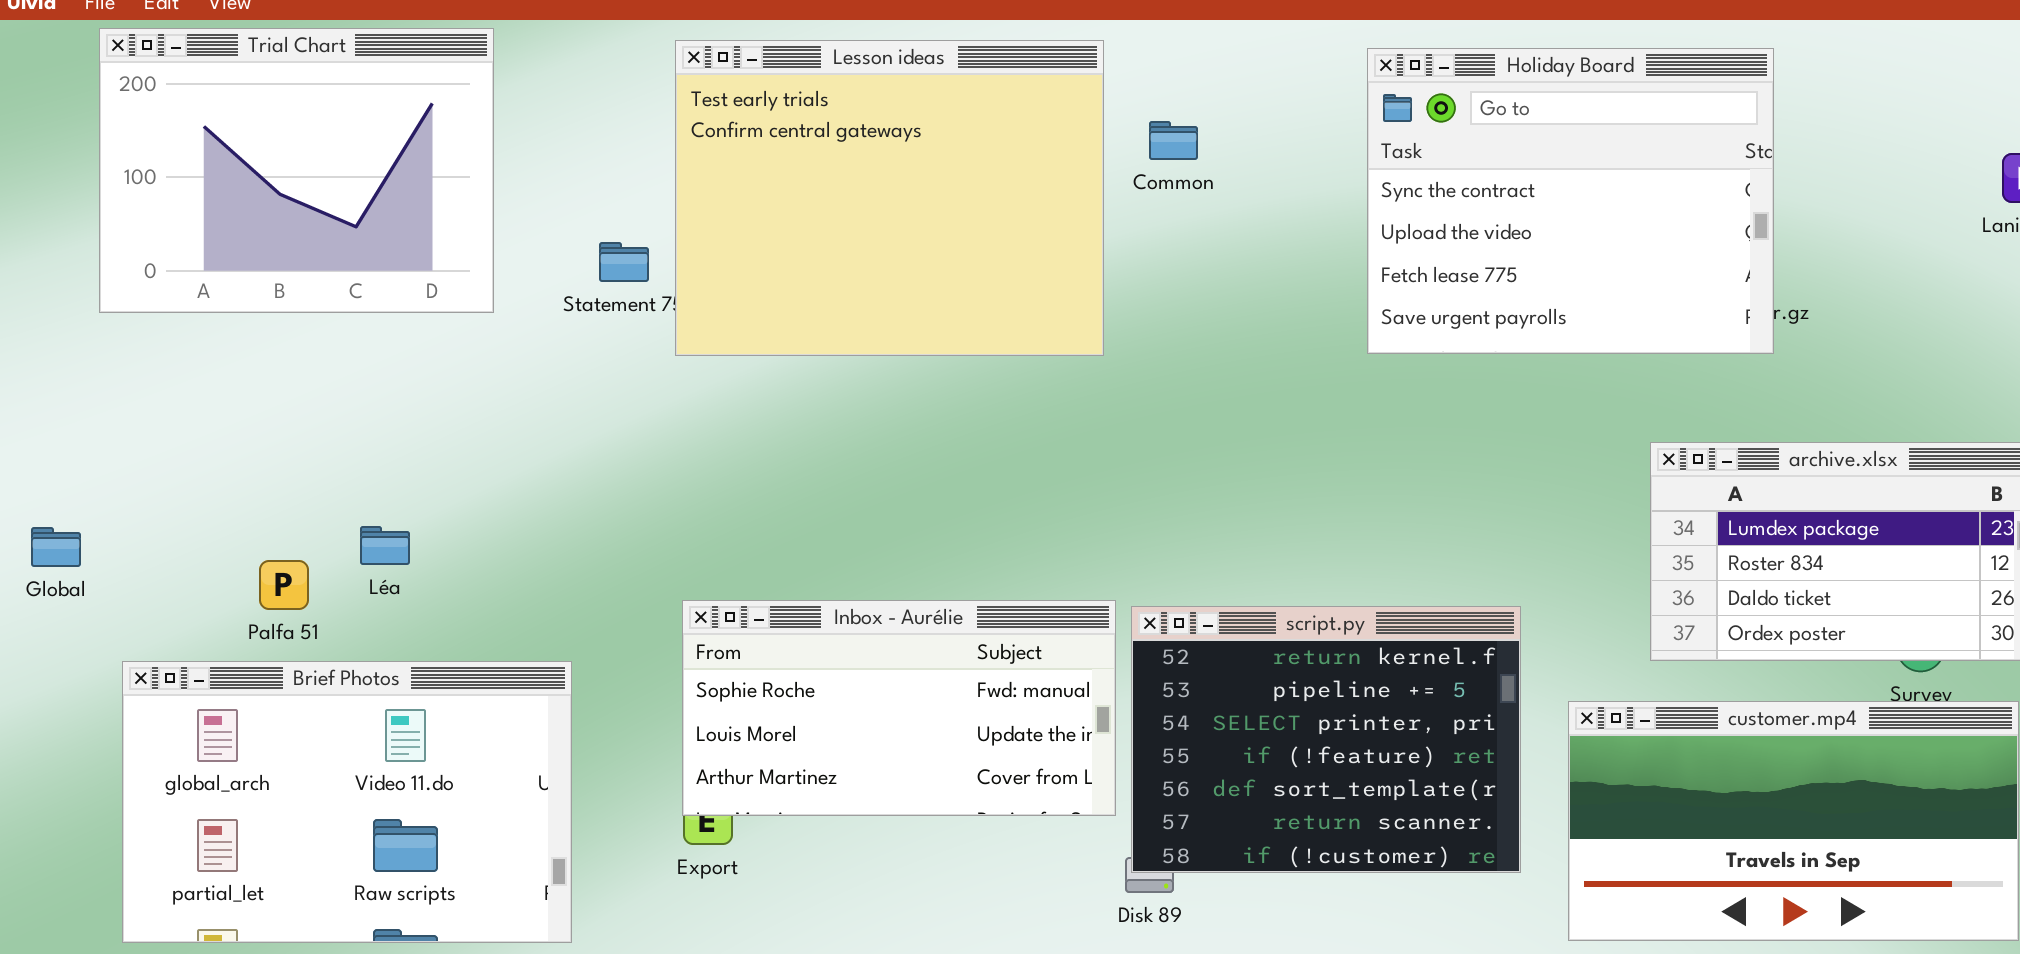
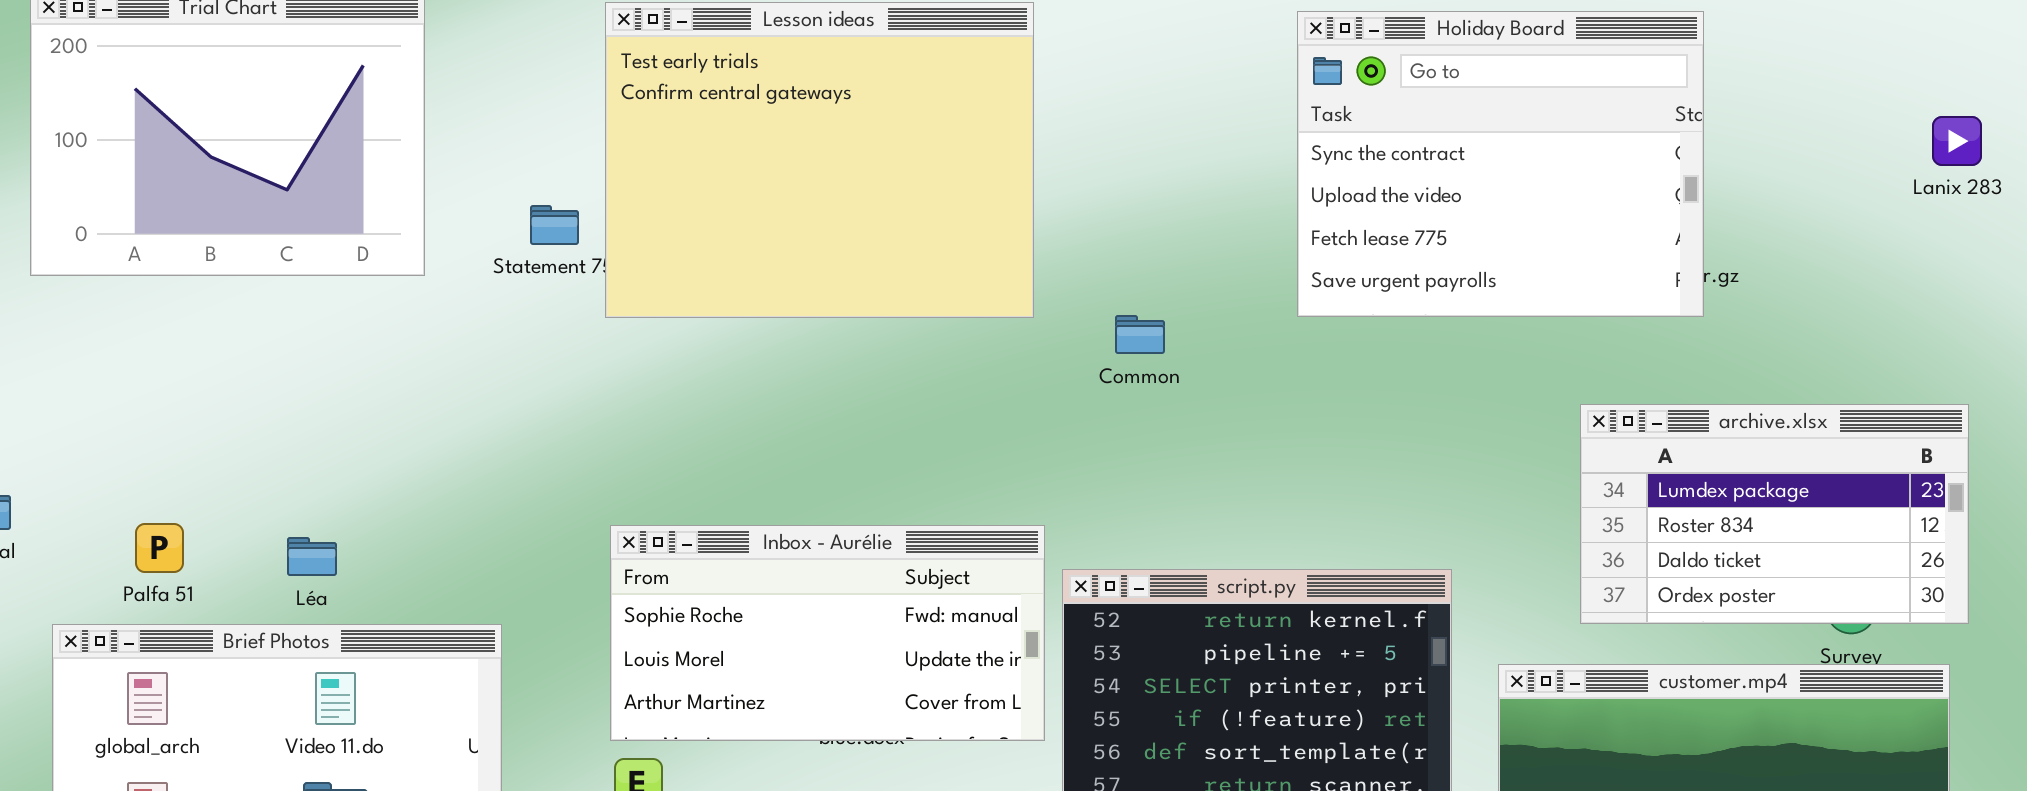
Common: [1149,121,1198,160] -> [1115,315,1165,354], moved
Léa: [360,526,410,565] -> [287,537,337,576], moved
Palfa 51: [259,560,309,610] -> [135,523,184,573], moved
Inbox - Aurélie: [682,600,1116,816] -> [610,525,1045,741], moved

